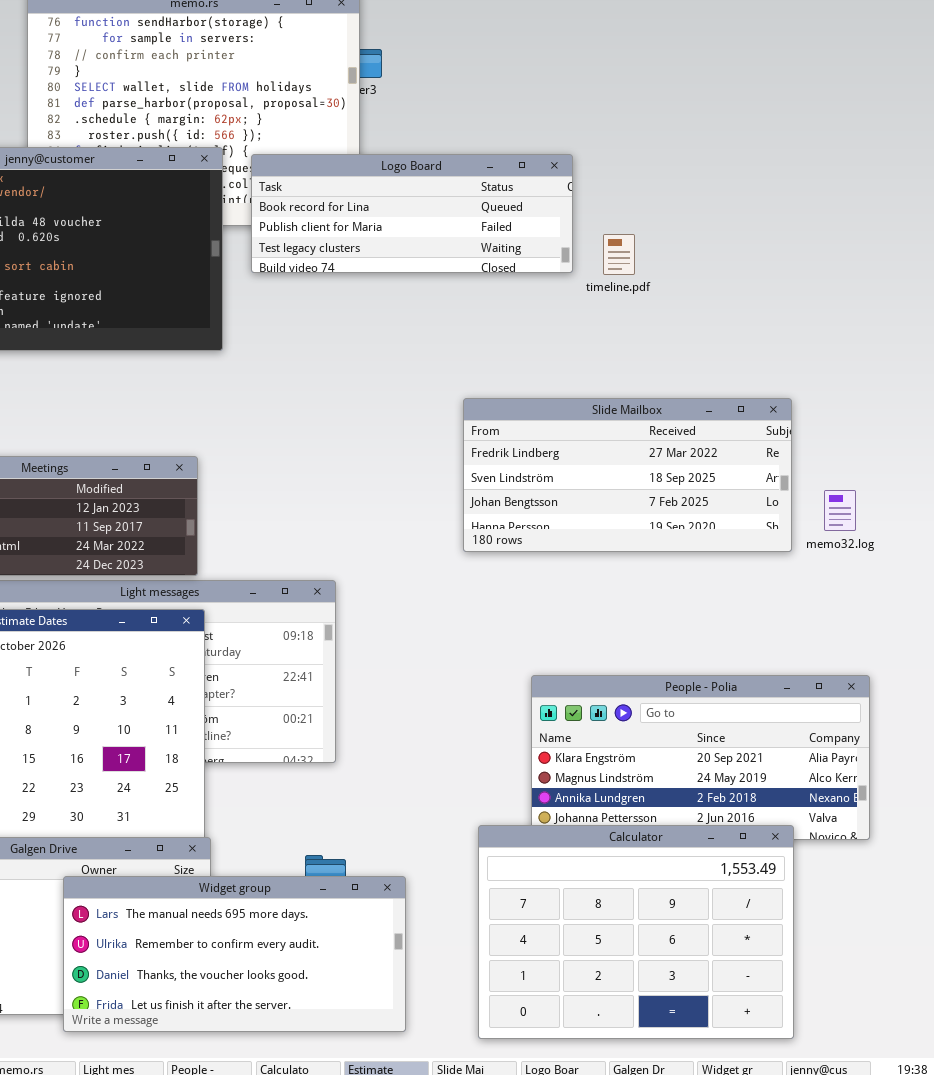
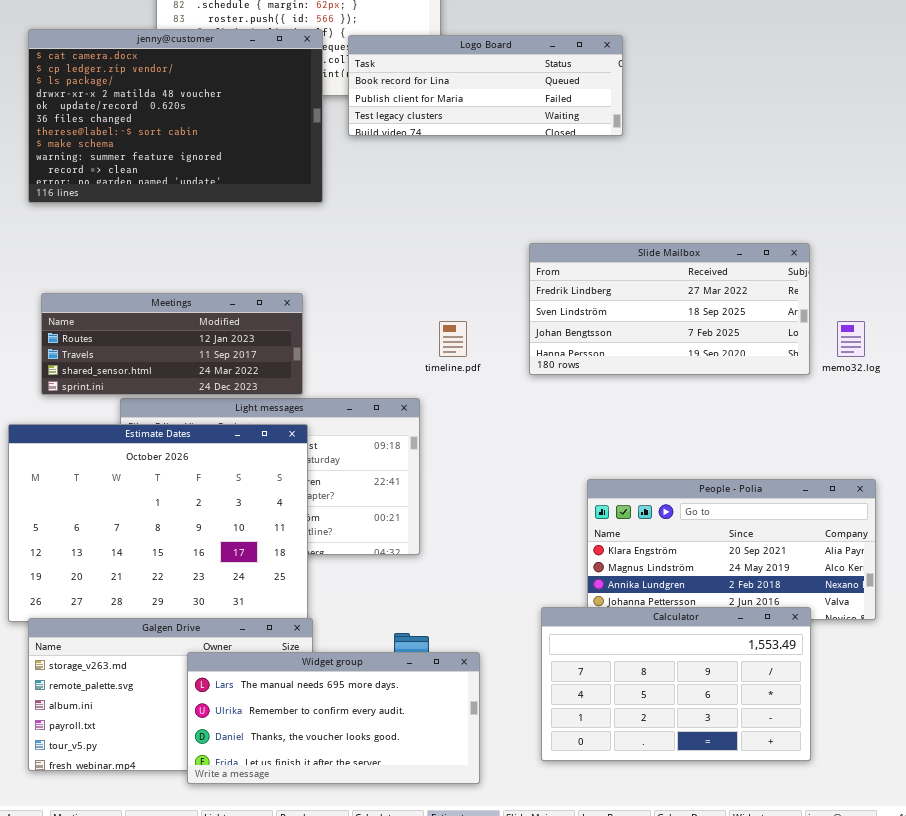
timeline.pdf: [603,234,635,275] -> [439,321,467,357], moved
Calculator: [478,825,794,1039] -> [541,607,811,761], resized

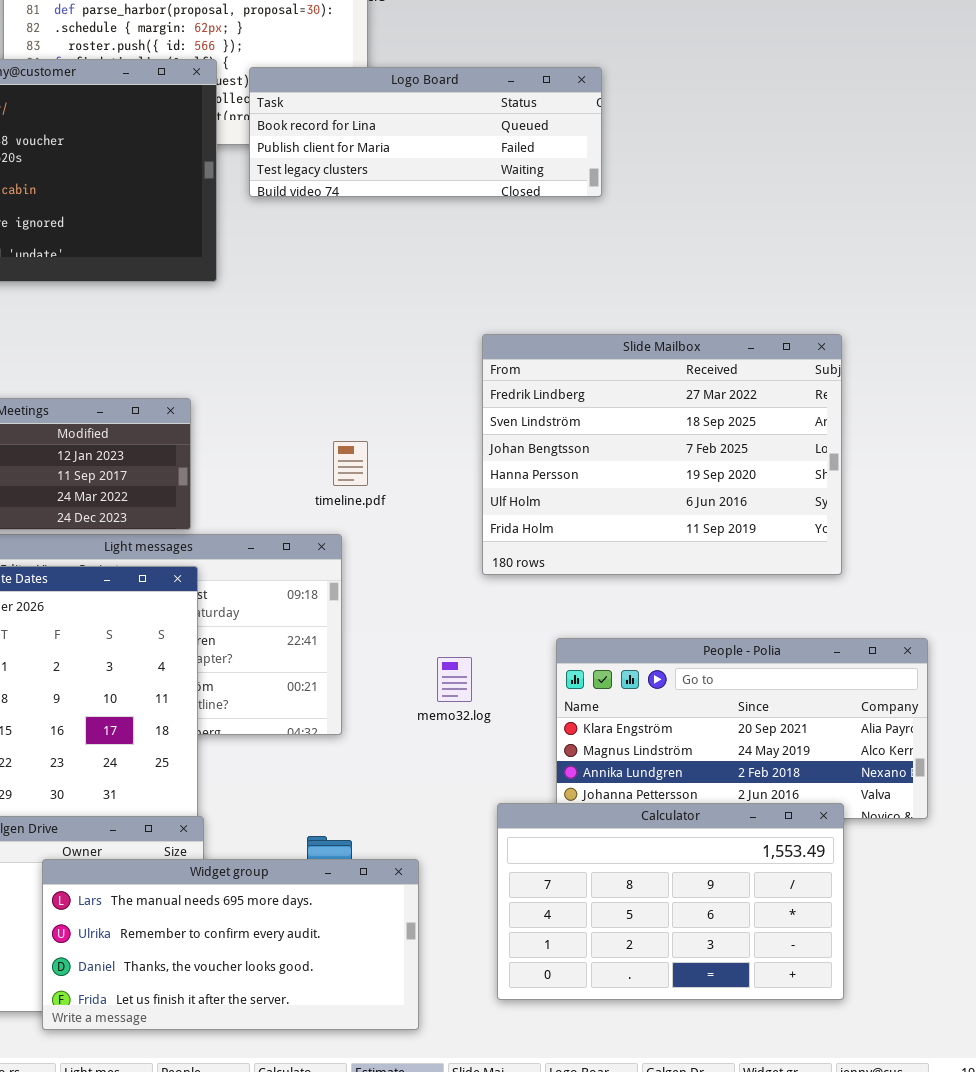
Slide Mailbox: [529,243,810,375] -> [482,334,842,575], resized
timeline.pdf: [439,321,467,357] -> [333,441,368,486], moved
memo32.log: [837,321,865,357] -> [437,657,472,702], moved

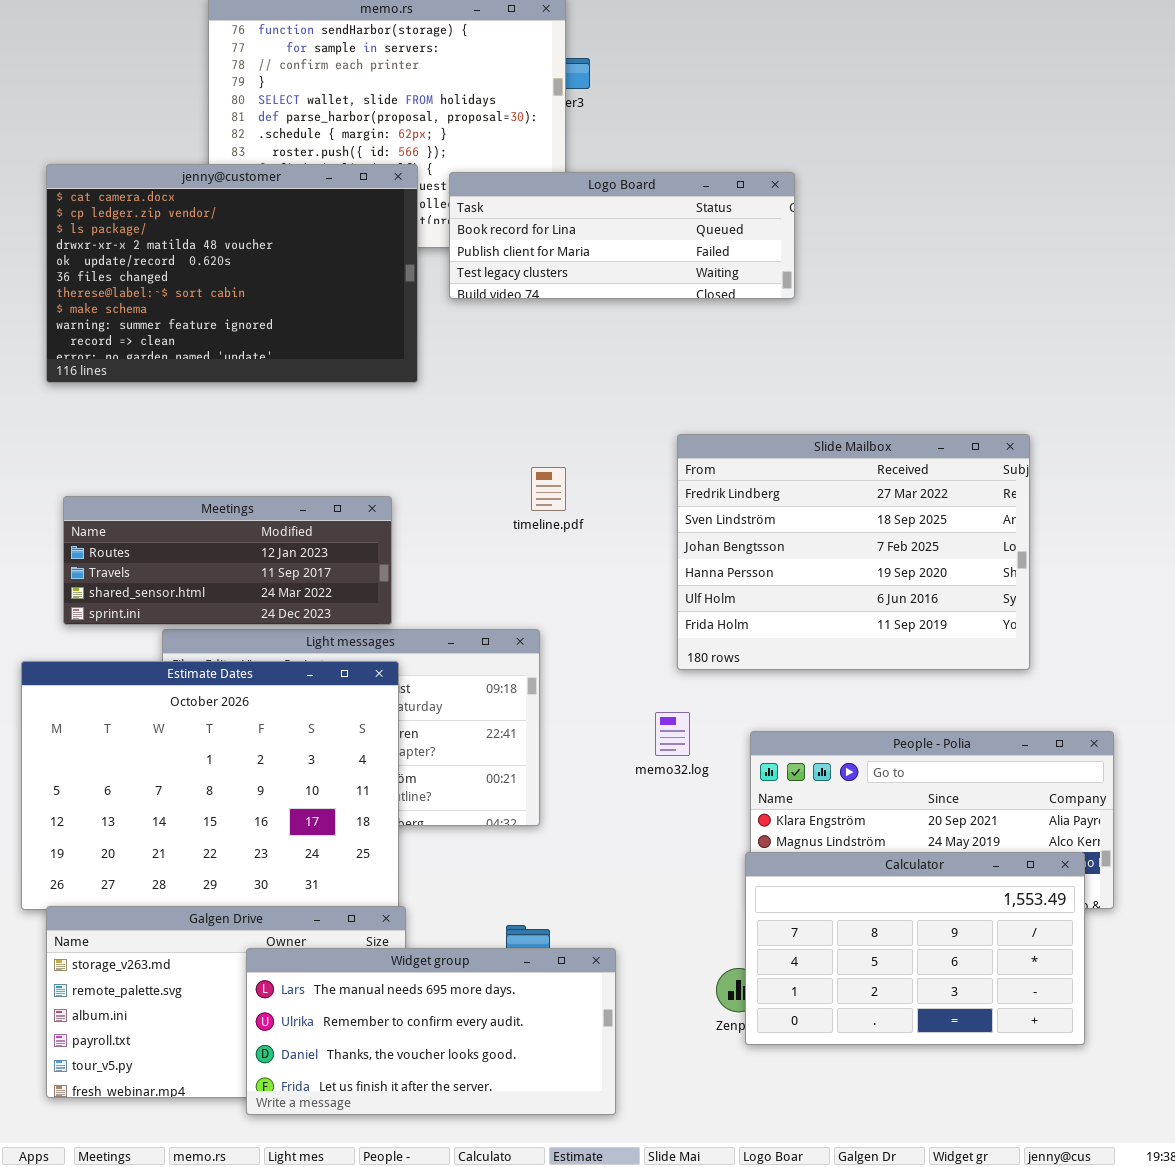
timeline.pdf: [333,441,368,486] -> [531,467,566,511], moved
memo32.log: [437,657,472,702] -> [655,712,690,756], moved
Calculator: [497,803,844,1000] -> [745,852,1085,1045], moved

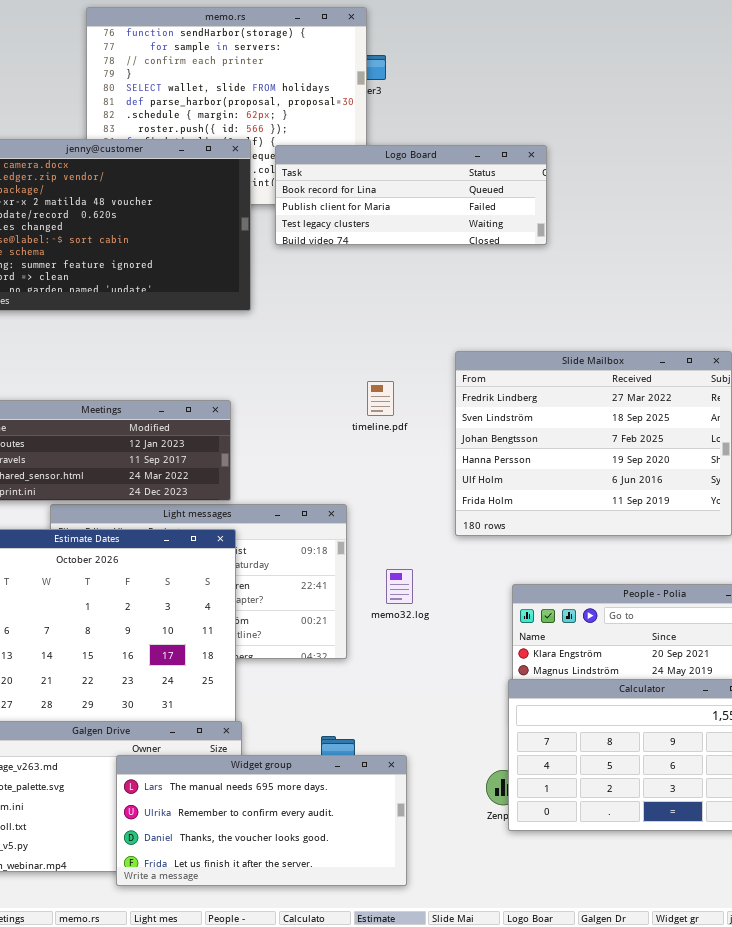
timeline.pdf: [531,467,566,511] -> [367,381,394,416], moved
memo32.log: [655,712,690,756] -> [386,569,413,604], moved

